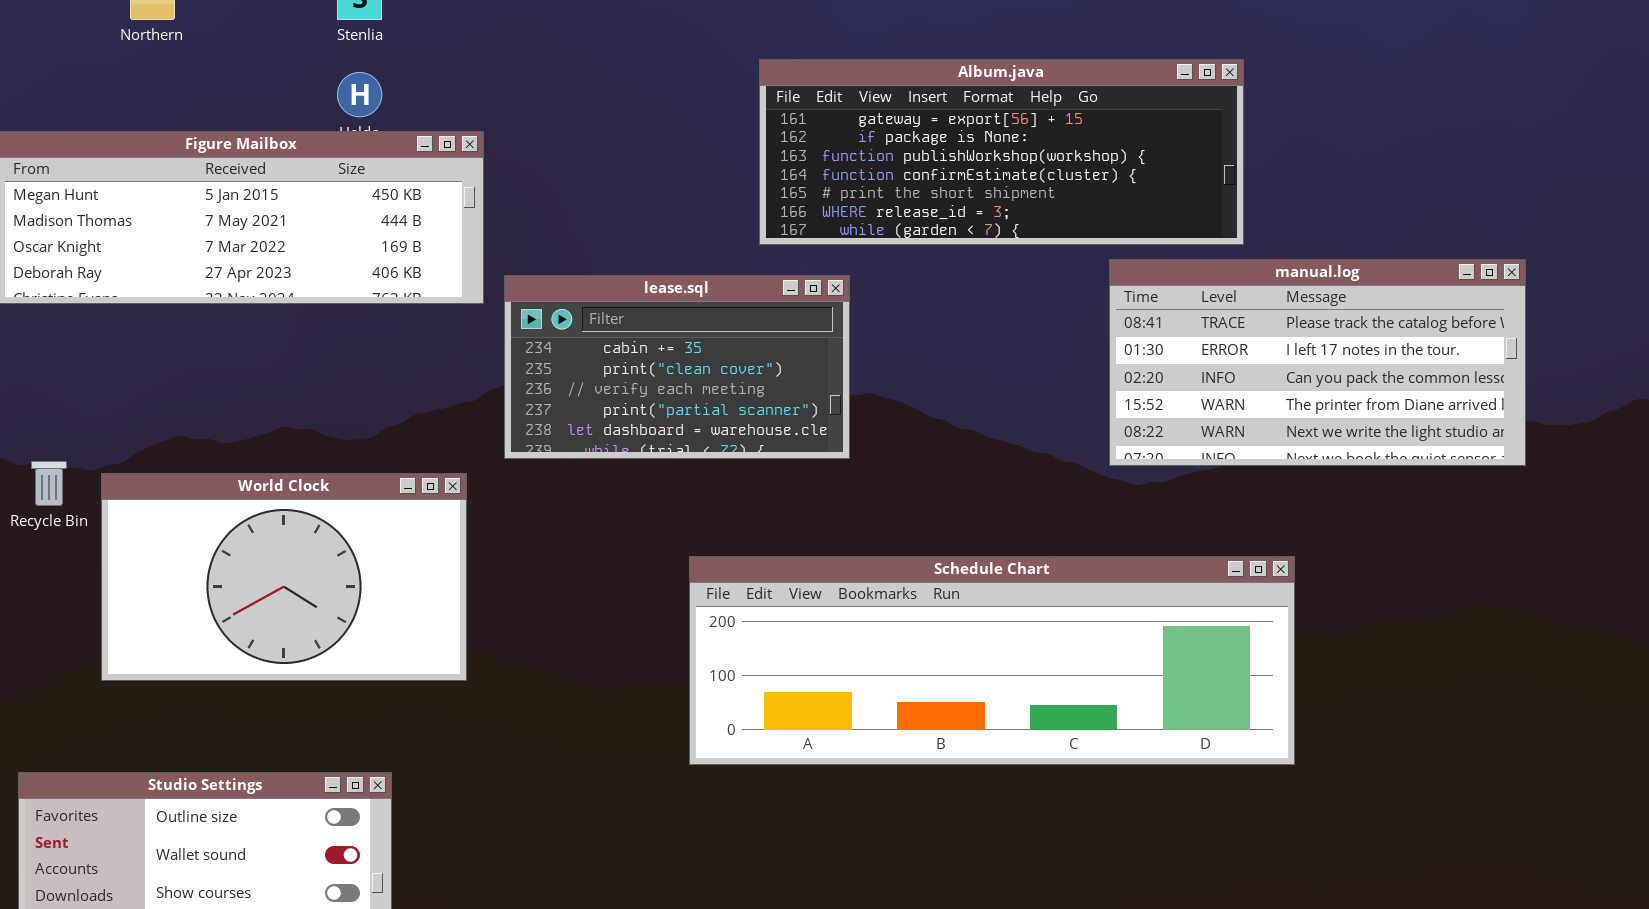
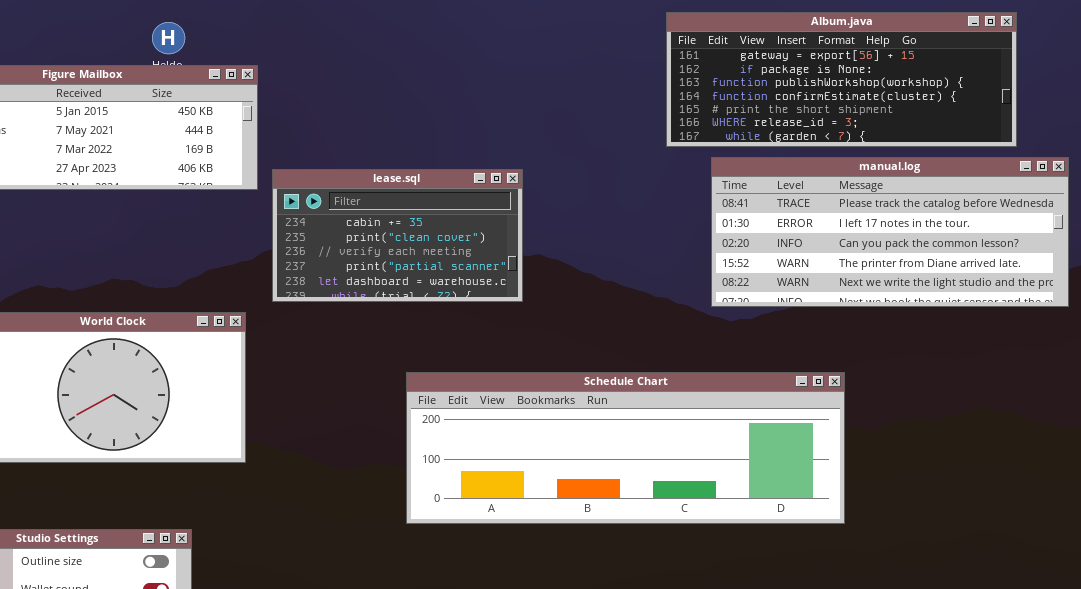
Album.java: [759,59,1244,245] -> [666,12,1017,147], moved
manual.log: [1109,259,1526,466] -> [711,157,1069,307], resized

